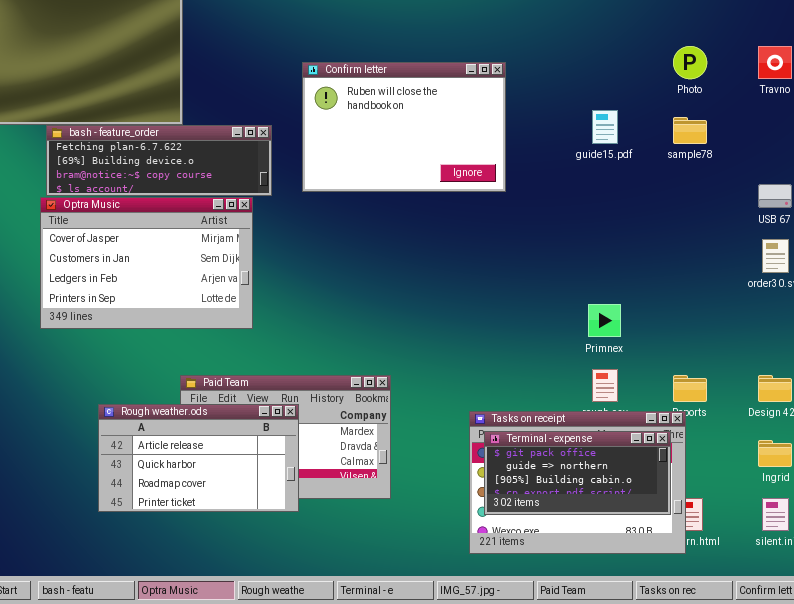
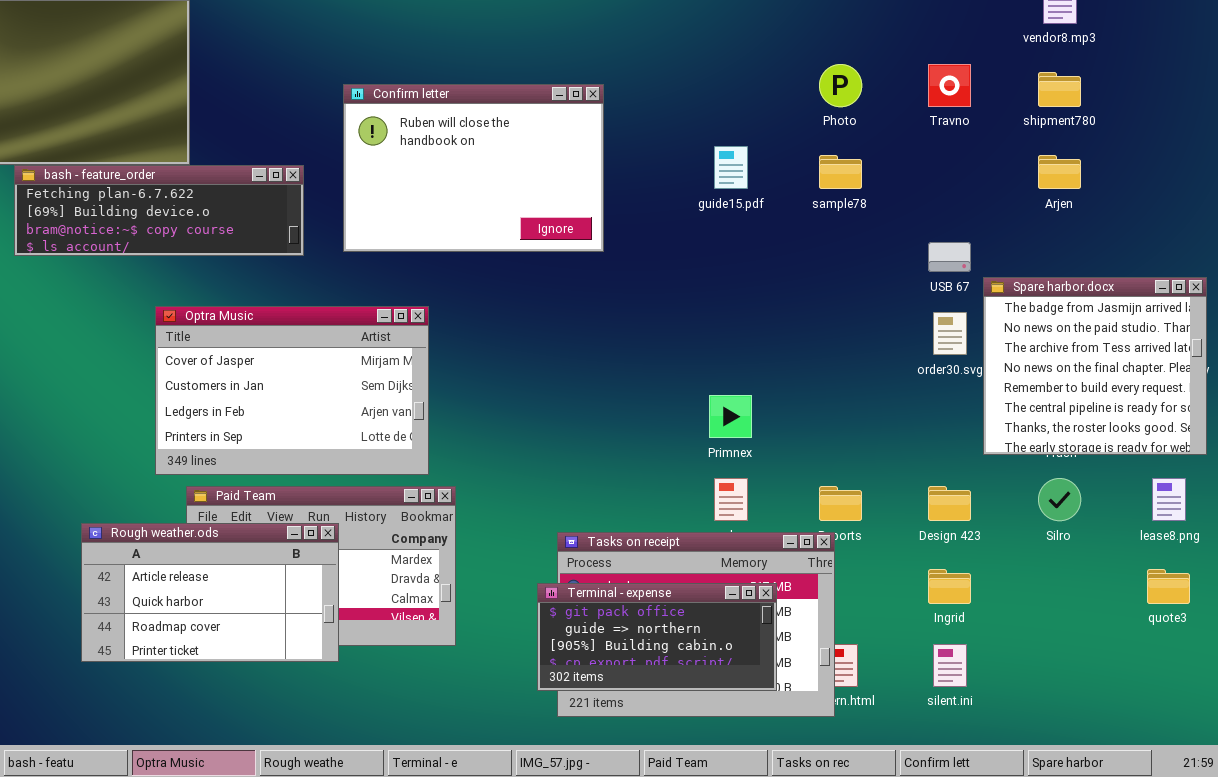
Optra Music: [40,197,253,329] -> [155,306,429,475], moved
Terminal - expense: [484,431,671,515] -> [537,583,777,691], moved

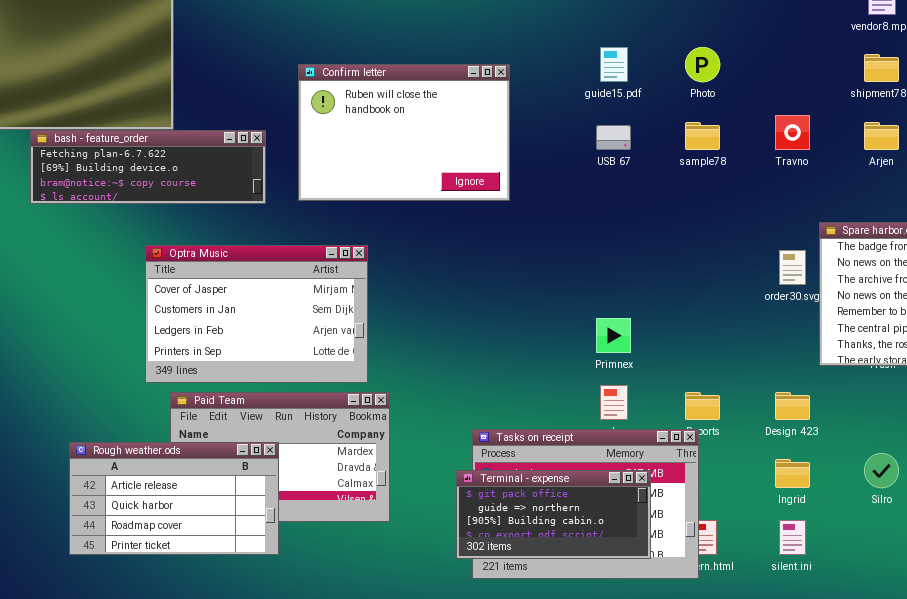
Travno: [928,64,971,107] -> [775,115,810,150], moved
guide15.pdf: [714,146,748,189] -> [600,47,628,82], moved
USB 67: [928,242,971,272] -> [596,125,631,150], moved
Silro: [1038,478,1081,521] -> [864,453,899,488], moved
Rough weather.ods: [81,523,339,662] -> [69,442,279,555], moved

